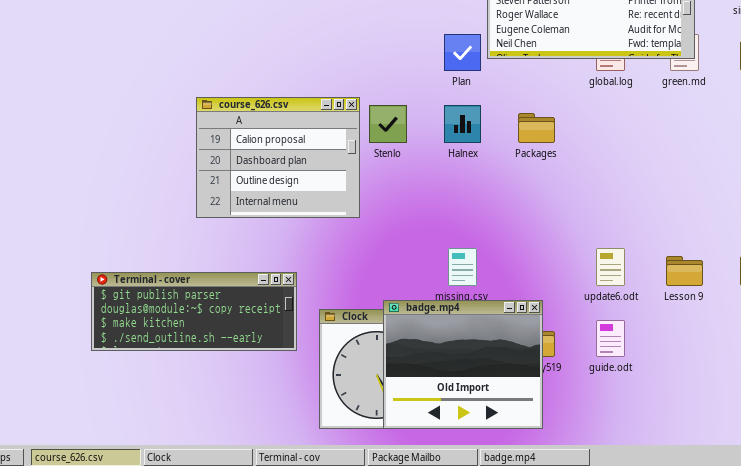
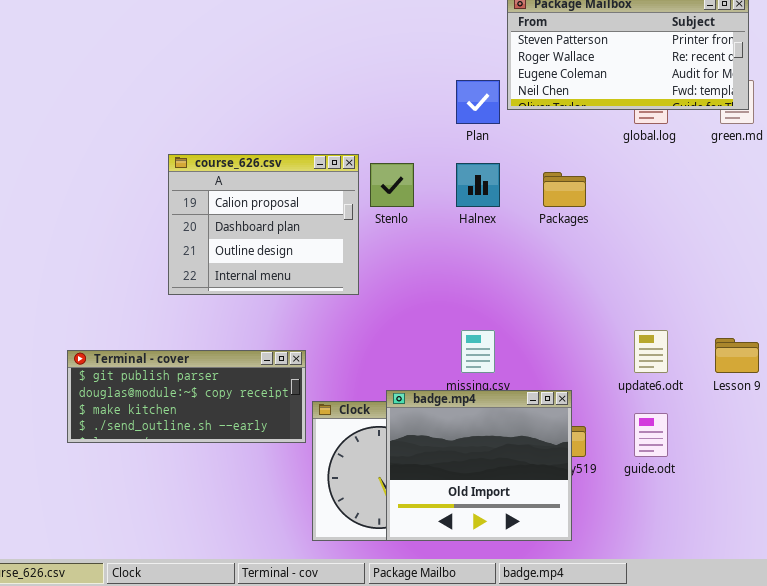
Terminal - cover: [91,272,297,351] -> [67,350,306,443], moved

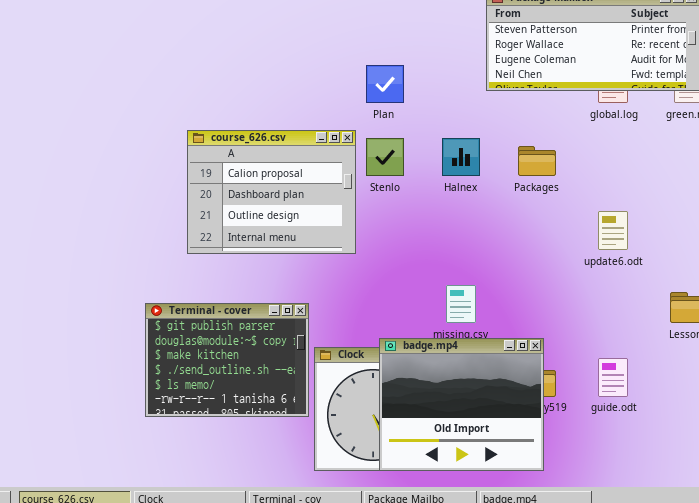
Plan: [456,80,500,124] -> [366,65,404,103], moved
update6.odt: [634,330,668,373] -> [598,211,628,250], moved
Terminal - cover: [67,350,306,443] -> [145,303,309,417], resized

